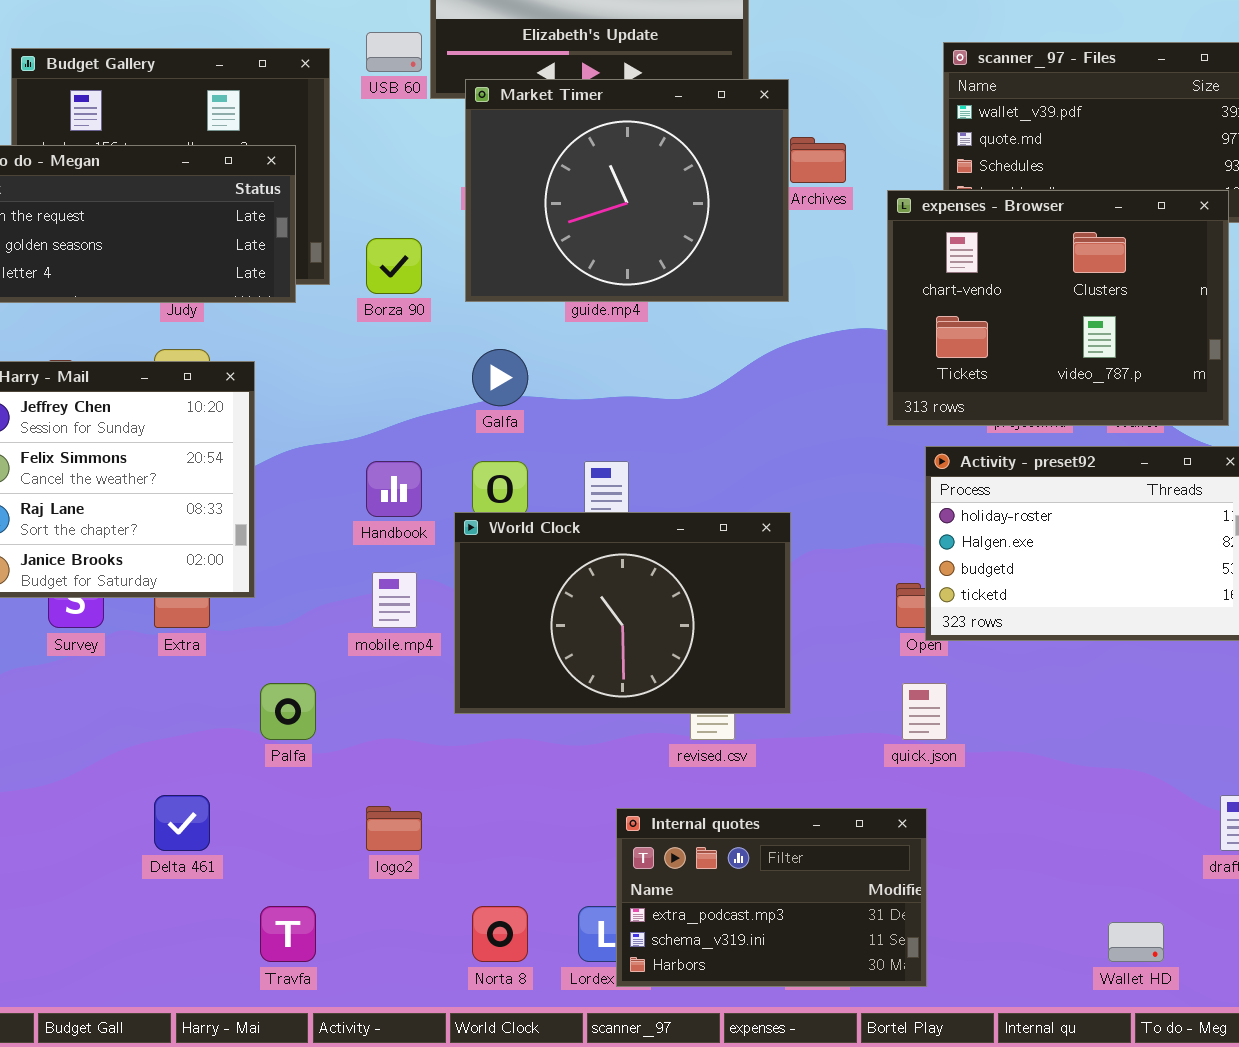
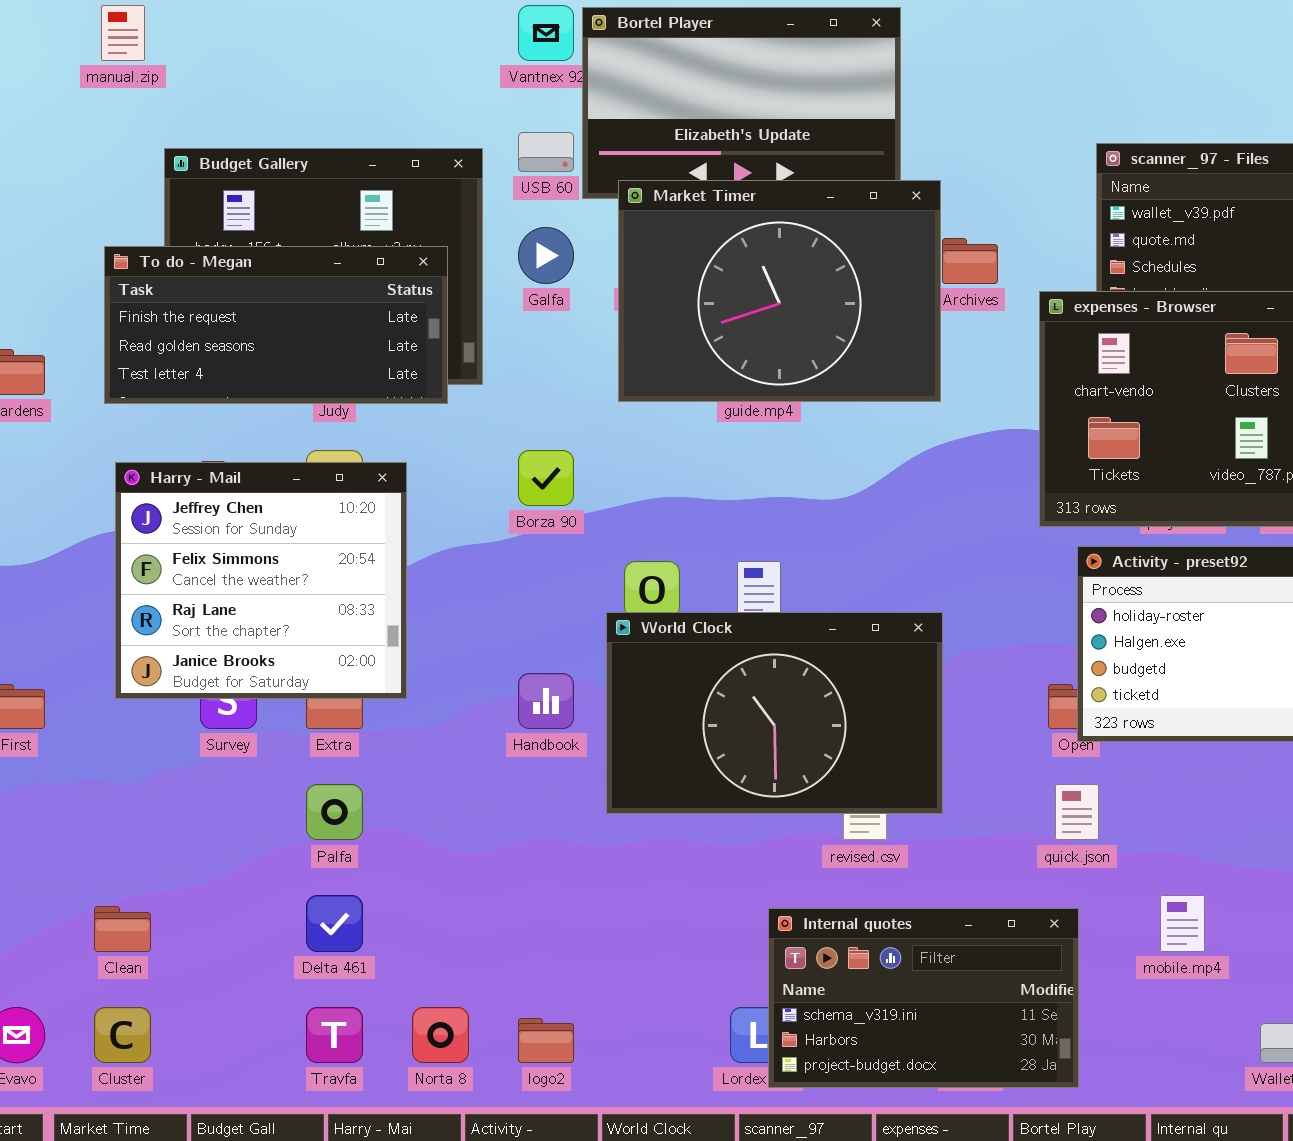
Borza 90: [366,238,422,294] -> [518,450,574,506], moved
Galfa: [472,349,528,406] -> [518,227,574,284], moved
Handbook: [366,461,422,517] -> [518,673,574,729], moved
mobile.mp4: [372,572,417,628] -> [1160,895,1205,952], moved
Palfa: [260,683,316,740] -> [306,784,363,840], moved
logo2: [366,806,422,851] -> [518,1018,574,1063], moved
Internal quotes: [616,808,927,987] -> [768,908,1079,1088], scrolled down 1 row
Travfa: [260,906,316,962] -> [306,1007,363,1063], moved
Norta 8: [472,906,528,962] -> [412,1007,469,1063], moved

